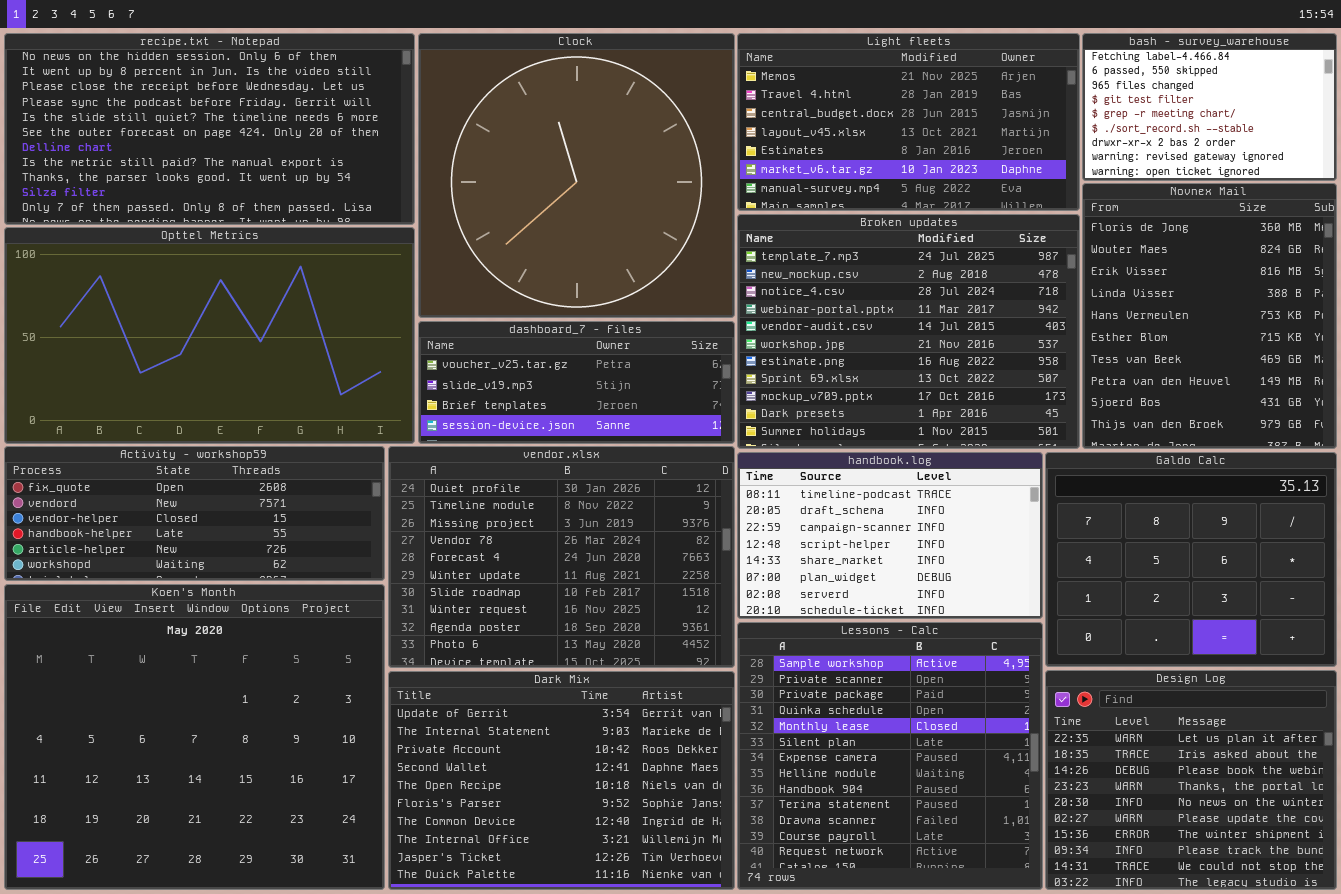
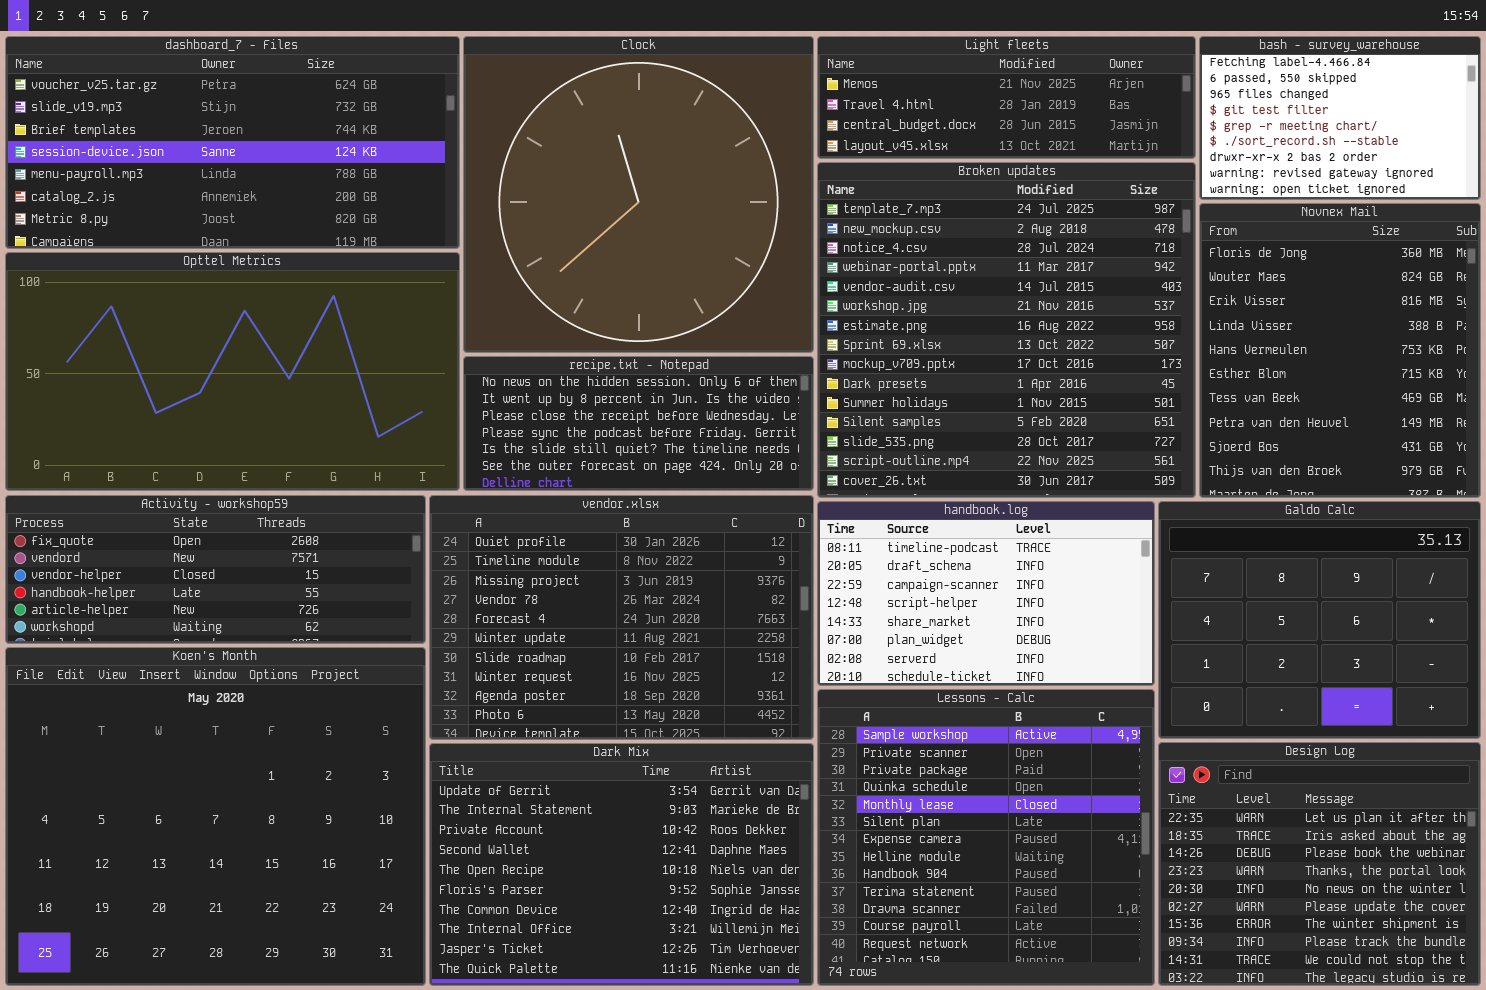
recipe.txt - Notepad: [4,33,415,225] -> [463,356,814,491], moved, resized
Light fleets: [737,33,1080,211] -> [817,36,1196,159], resized
Broken updates: [737,214,1080,449] -> [817,162,1196,498], resized
dashboard_7 - Files: [418,321,735,444] -> [5,36,460,249], moved, resized

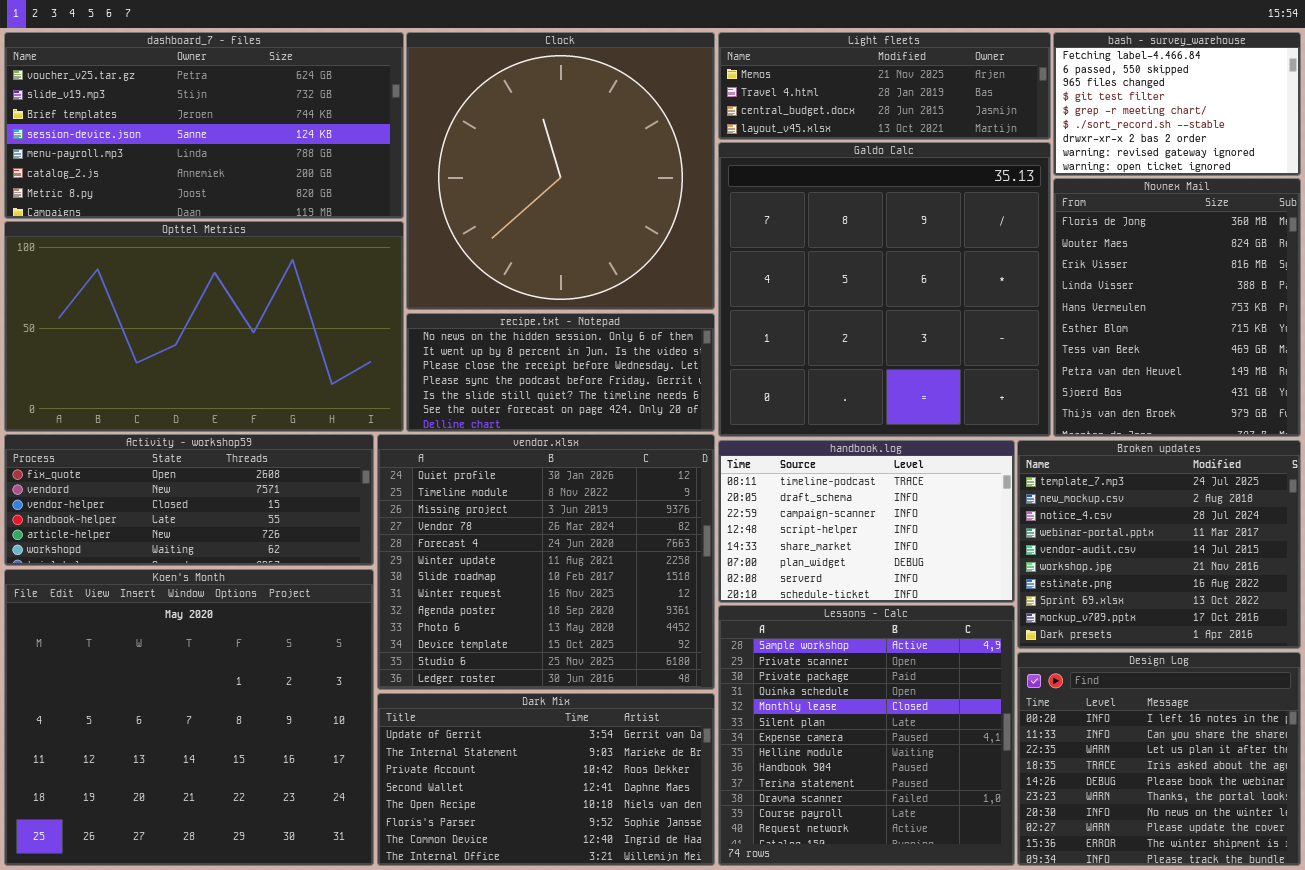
Broken updates: [817,162,1196,498] -> [1017,440,1301,649], moved, resized
vendor.xlsx: [429,495,814,740] -> [377,434,715,690], resized
Galdo Calc: [1158,501,1481,739] -> [718,142,1051,437], moved, resized
Design Log: [1158,742,1481,986] -> [1017,652,1301,866], scrolled up 2 rows
Dark Mix: [429,743,814,986] -> [377,693,715,866], resized

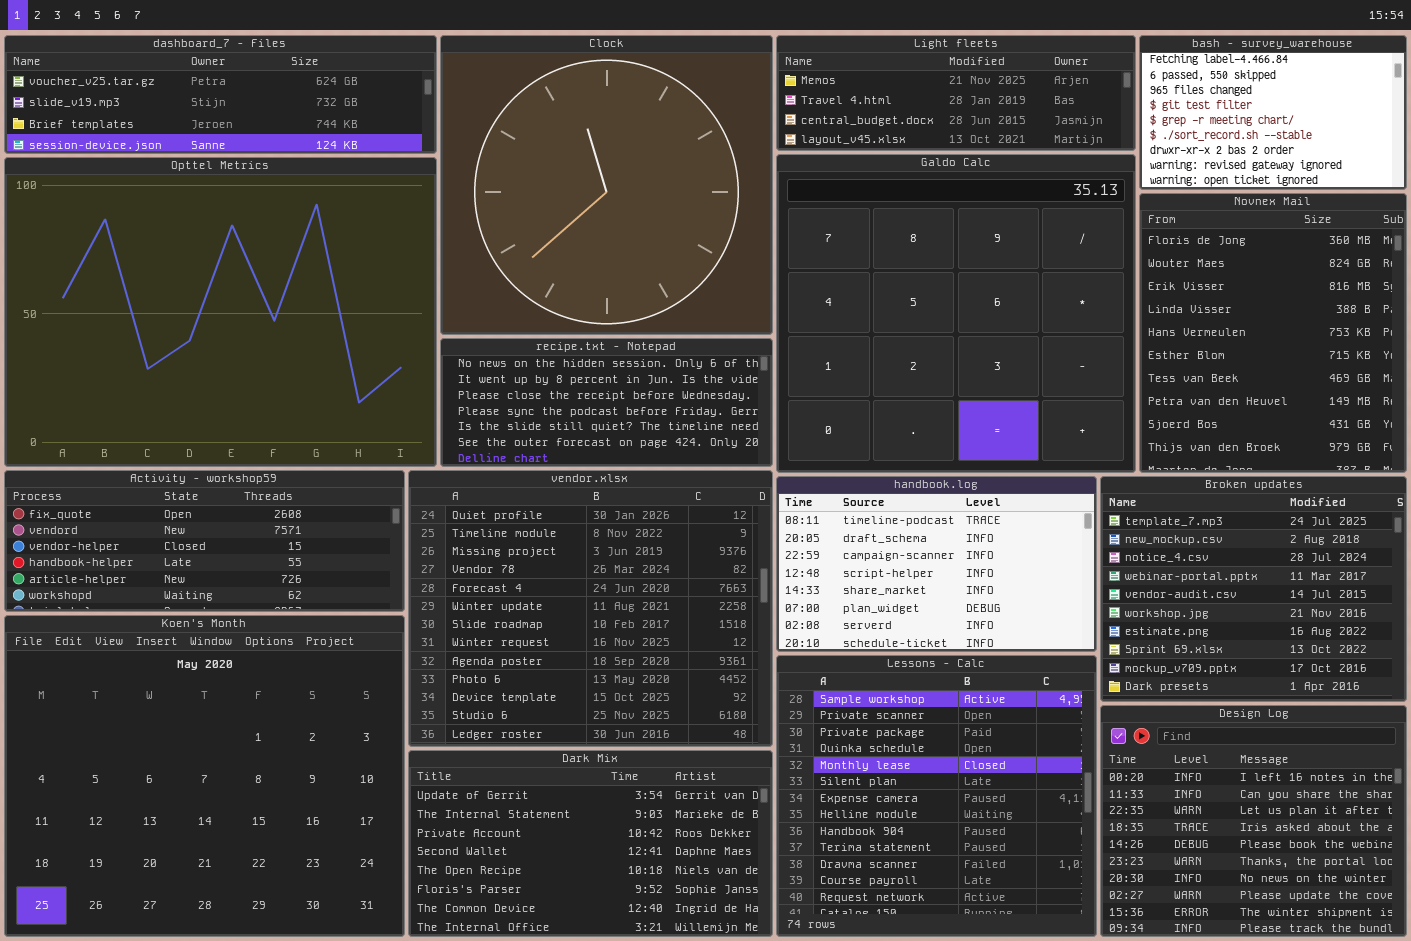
dashboard_7 - Files: [4,32,404,219] -> [4,35,437,154], resized
Opttel Metrics: [4,221,404,432] -> [4,157,437,467], resized

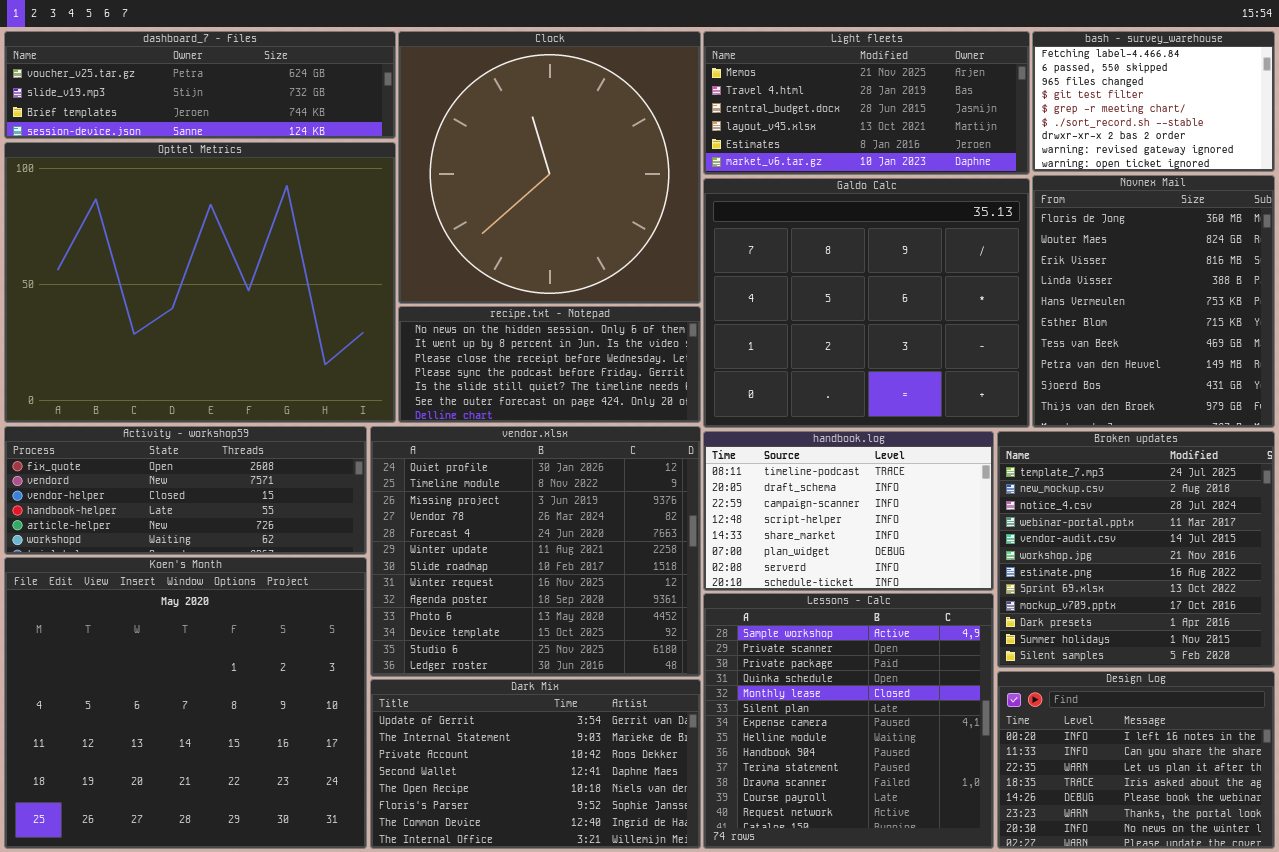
Light fleets: [776,35,1136,151] -> [703,31,1030,175], resized
Galdo Calc: [776,154,1136,473] -> [703,178,1030,428], resized
Broken updates: [1100,476,1407,702] -> [997,431,1275,668], resized
Design Log: [1100,705,1407,937] -> [997,671,1275,849], resized

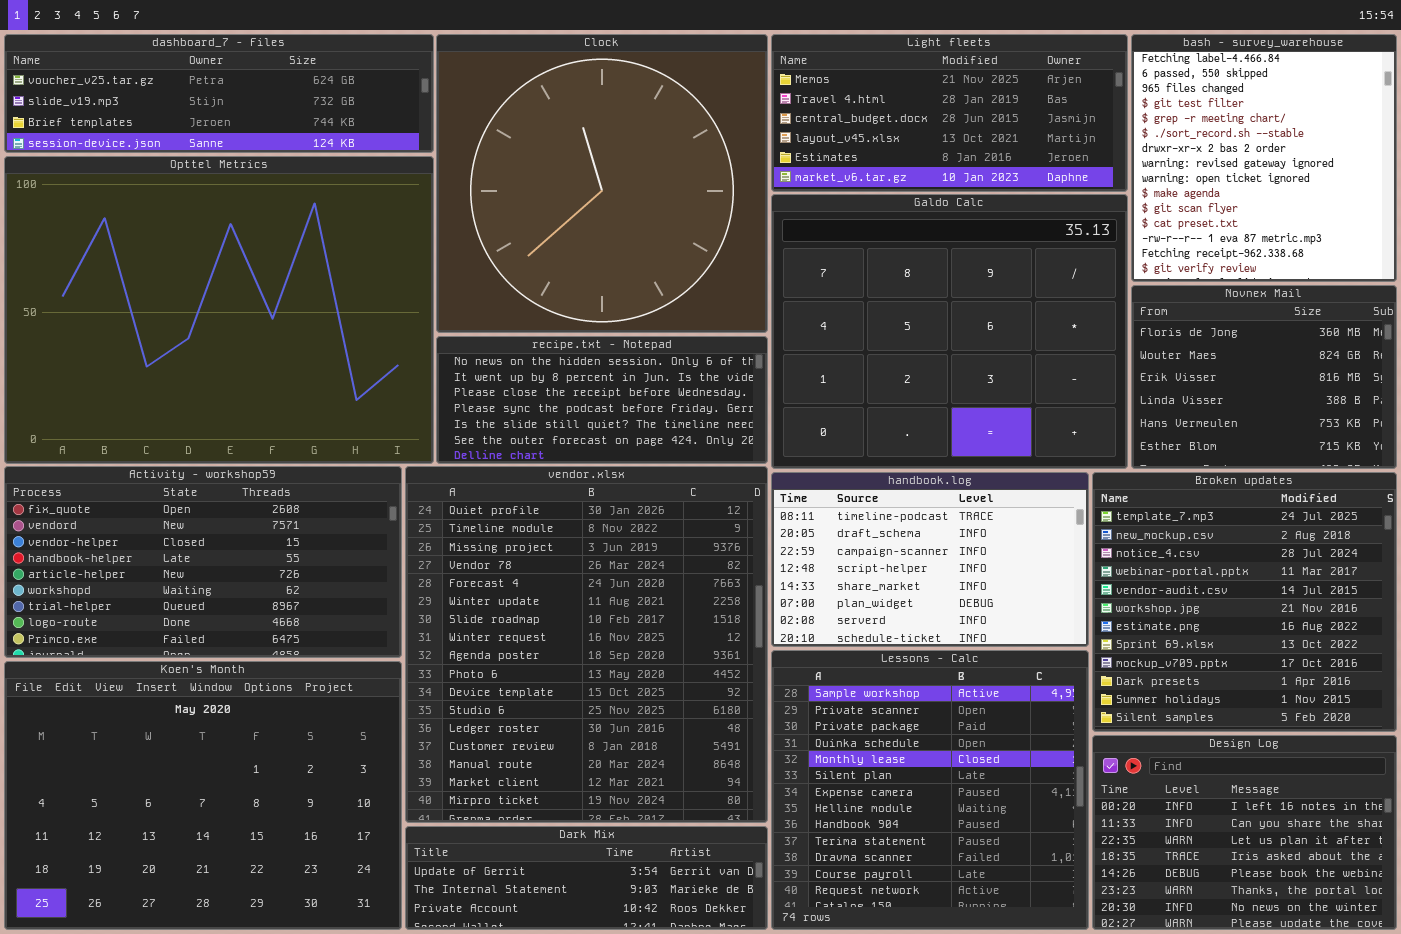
bash - survey_warehouse: [1032,31,1275,172] -> [1131,34,1397,282], resized
Novnex Mail: [1032,175,1275,428] -> [1131,285,1397,469], resized
Activity - workshop59: [4,426,367,555] -> [4,466,402,658], resized
vendor.xlsx: [370,426,701,677] -> [405,466,768,823], resized
Koen's Month: [4,557,367,849] -> [4,661,402,930], resized
Dark Mix: [370,679,701,849] -> [405,826,768,930], resized

